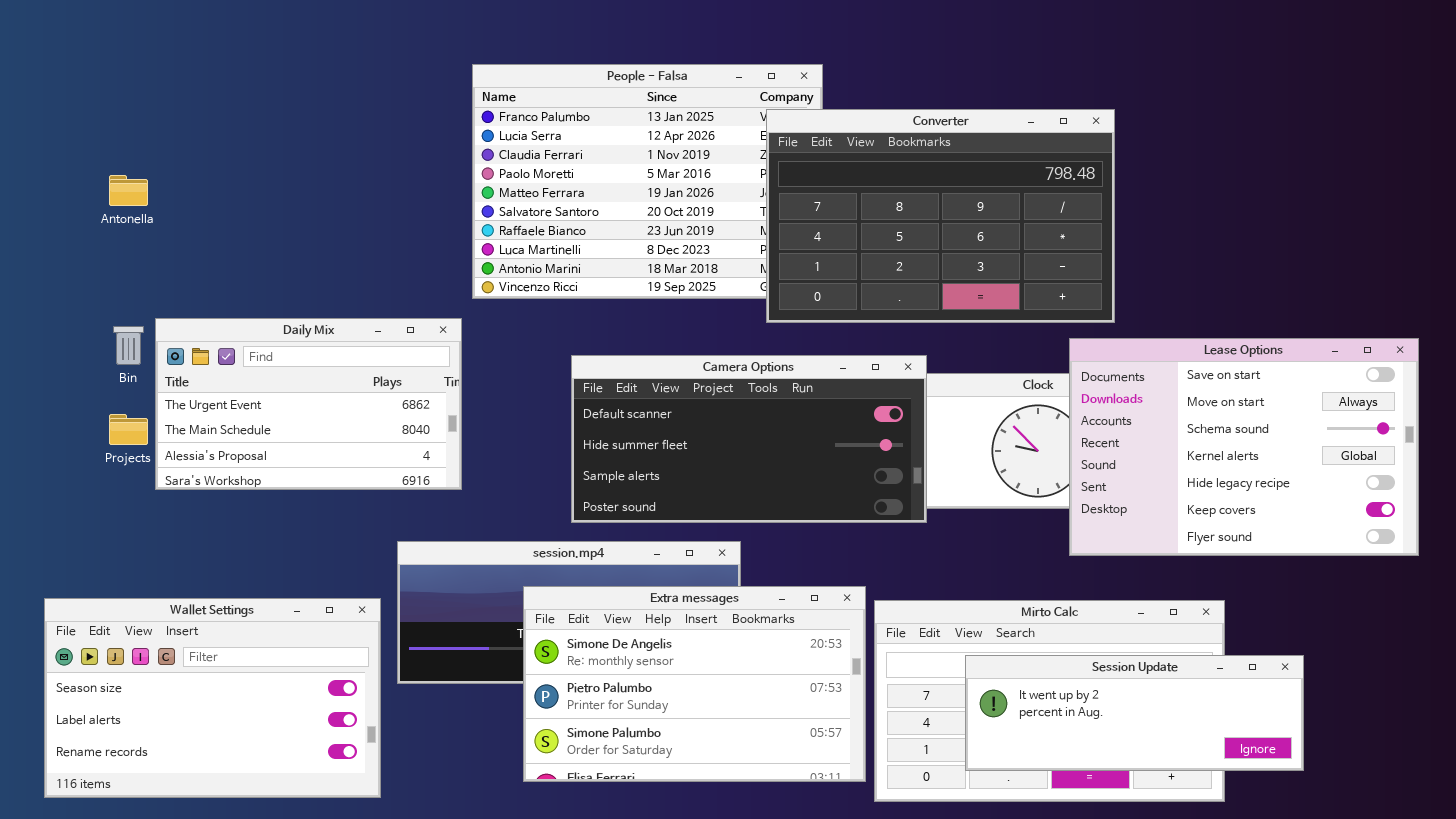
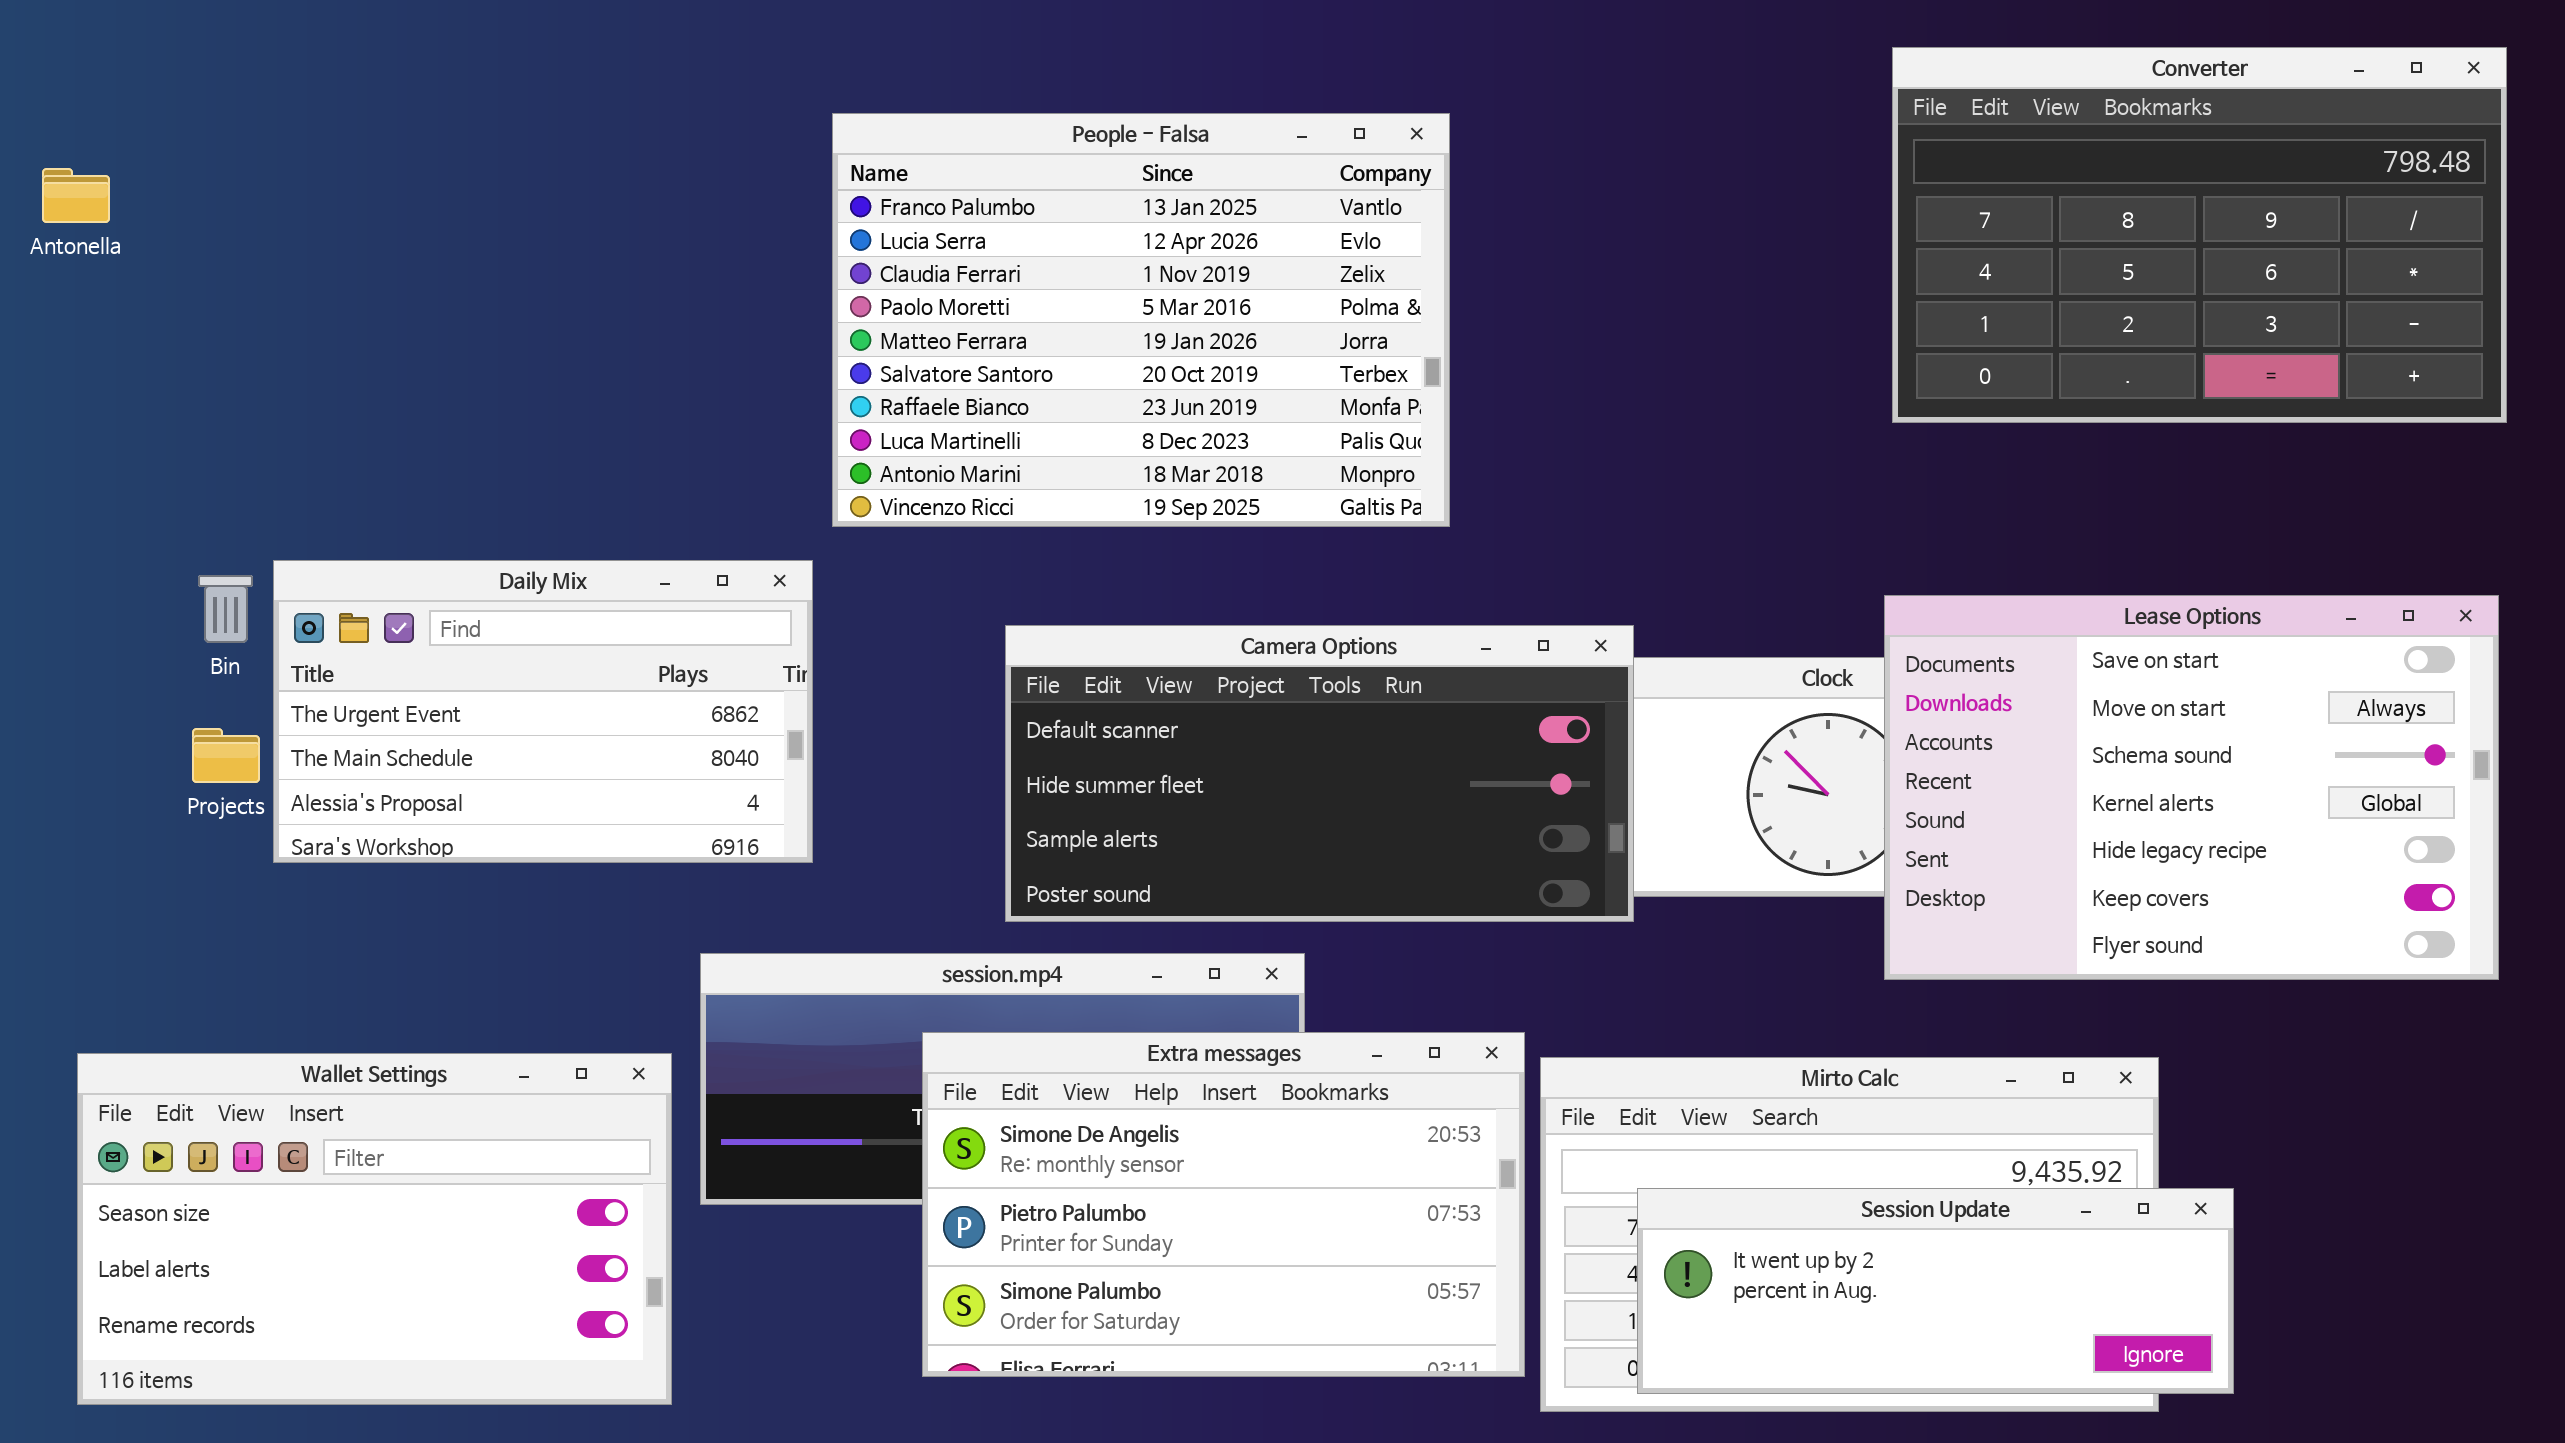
Converter: [766,109,1115,323] -> [1892,47,2507,423], moved
Antonella: [109,175,148,206] -> [42,168,110,223], moved
Session Update: [965,655,1304,771] -> [1637,1188,2234,1394], moved

